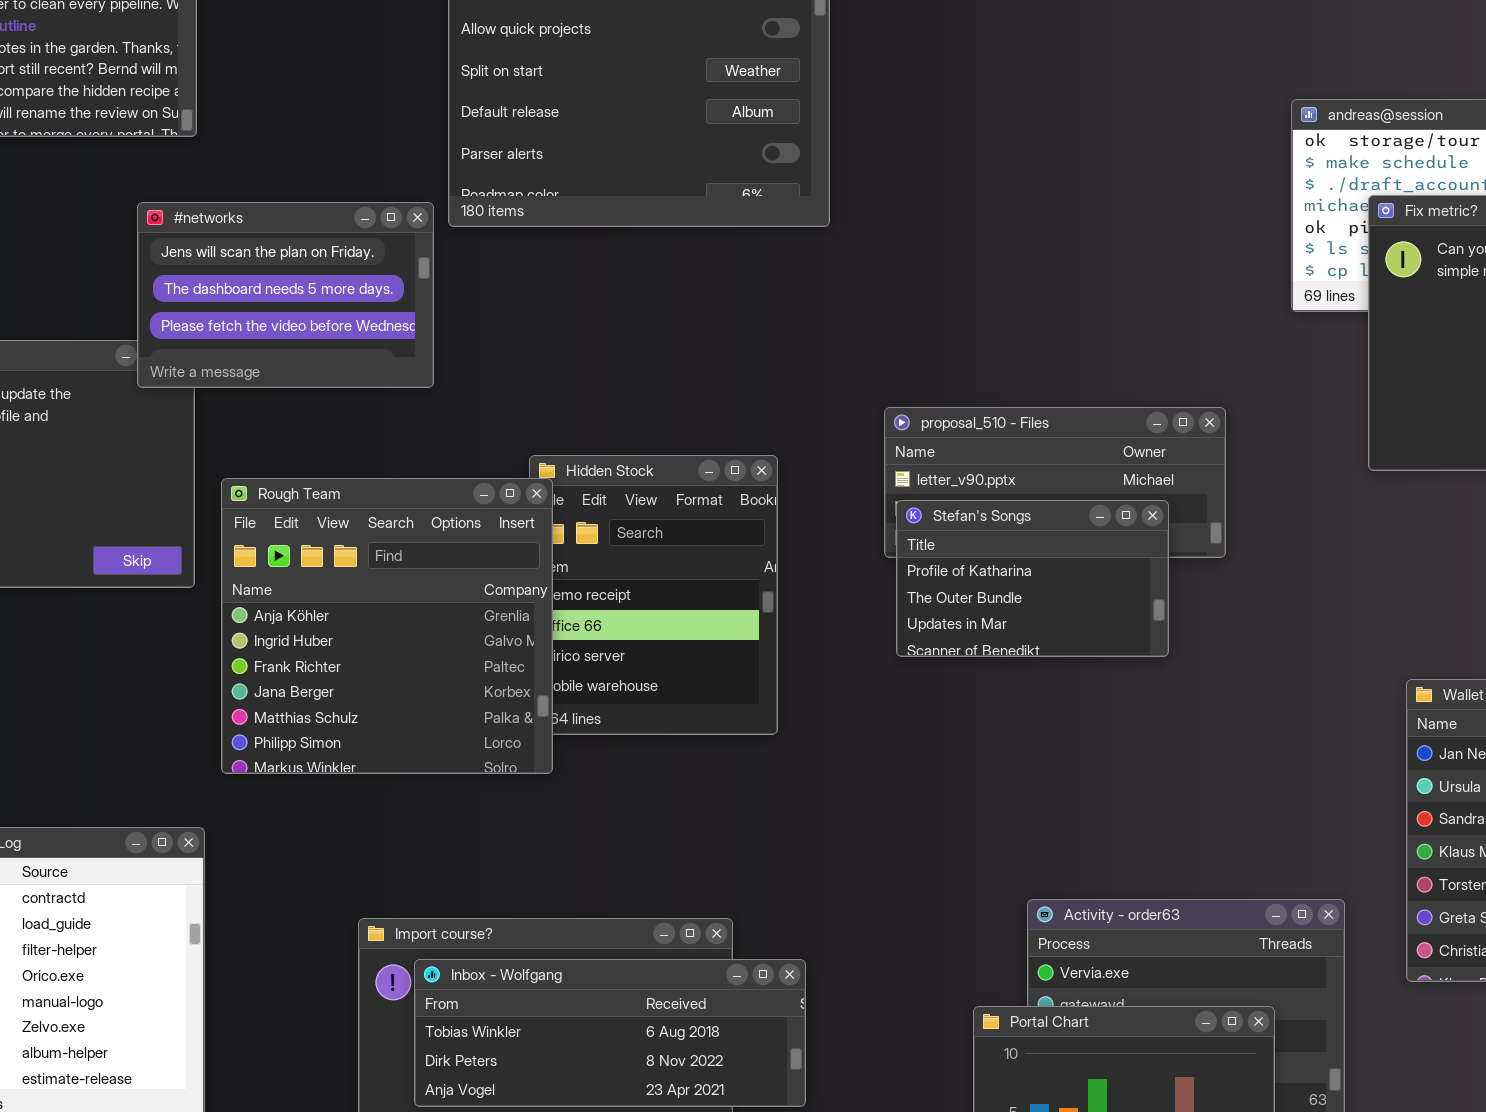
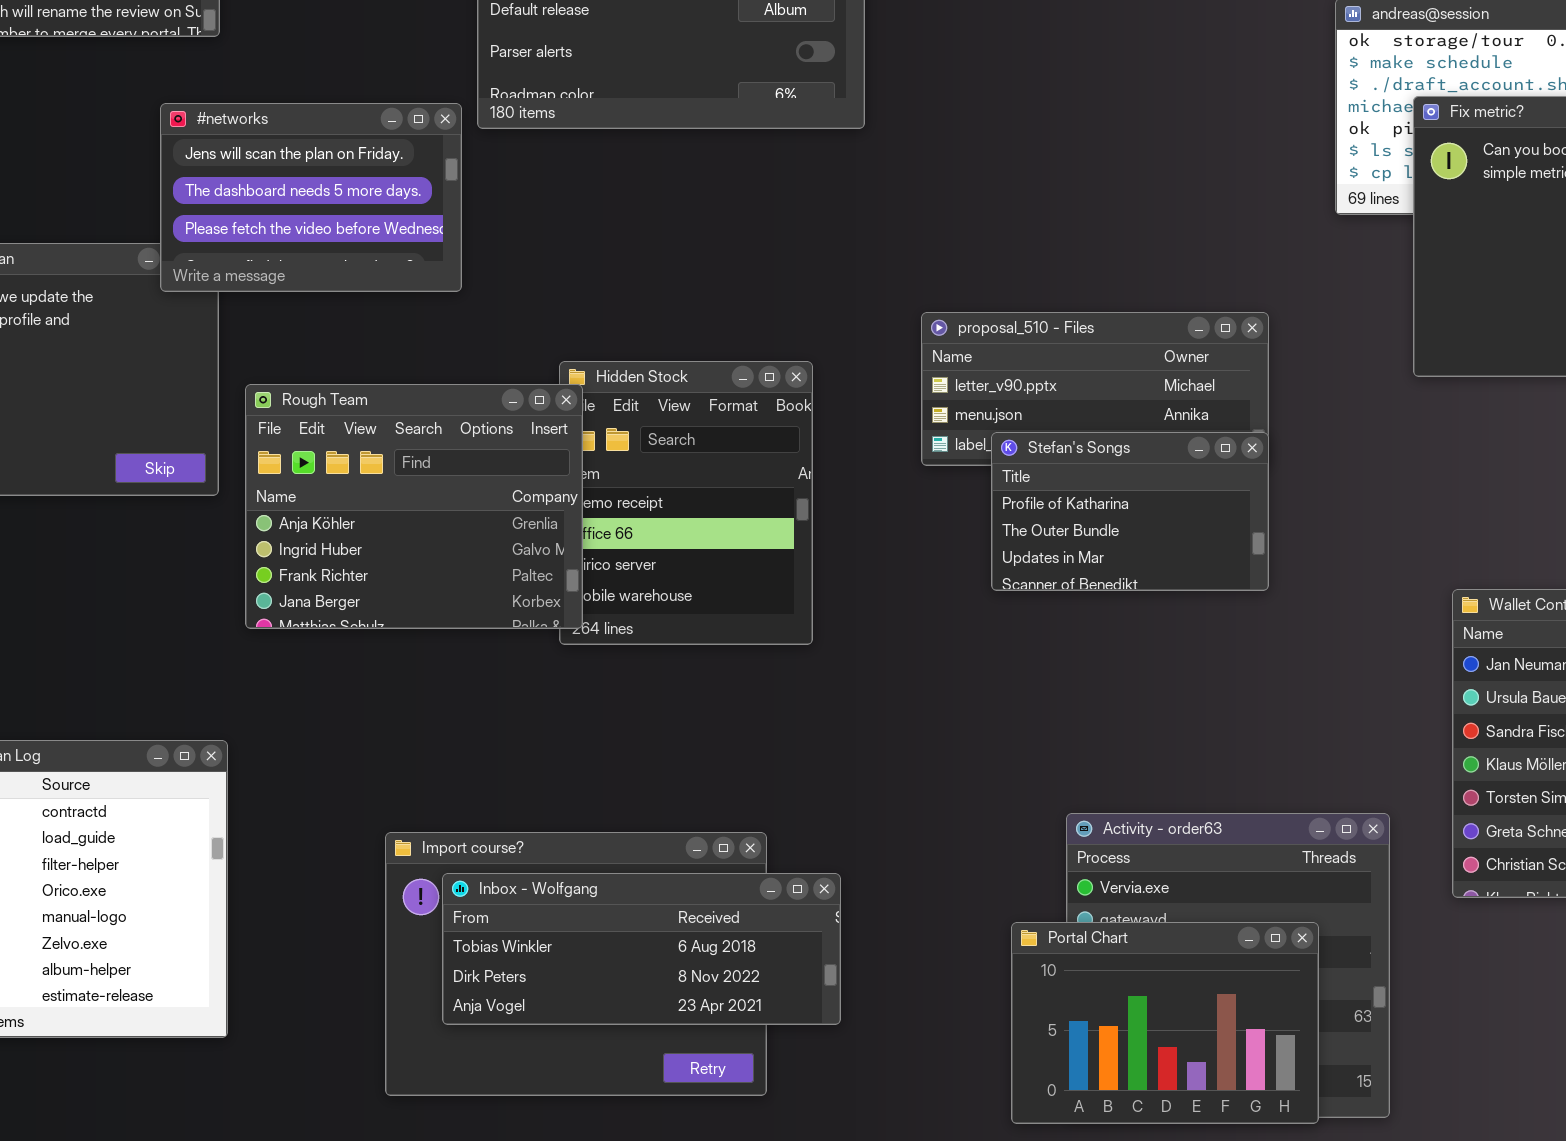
Rough Team: [221,478,553,774] -> [245,384,583,629], resized
Stefan's Songs: [896,500,1169,657] -> [991,432,1269,591], moved

